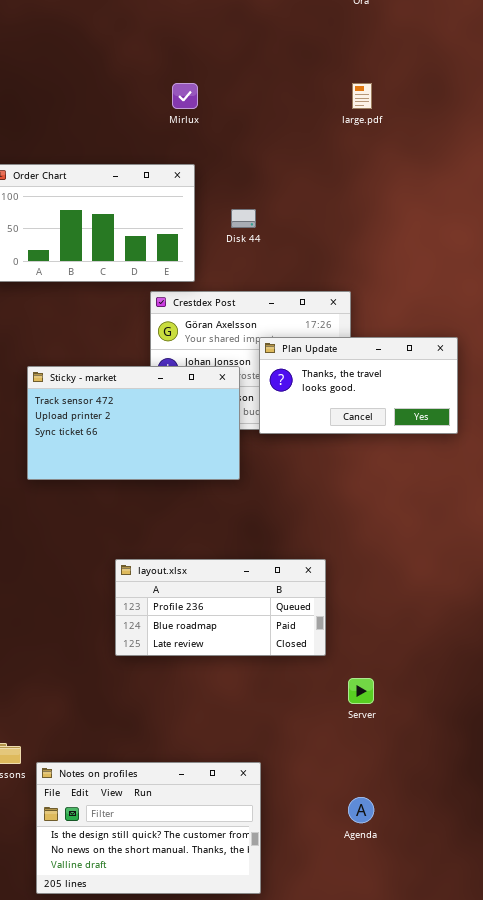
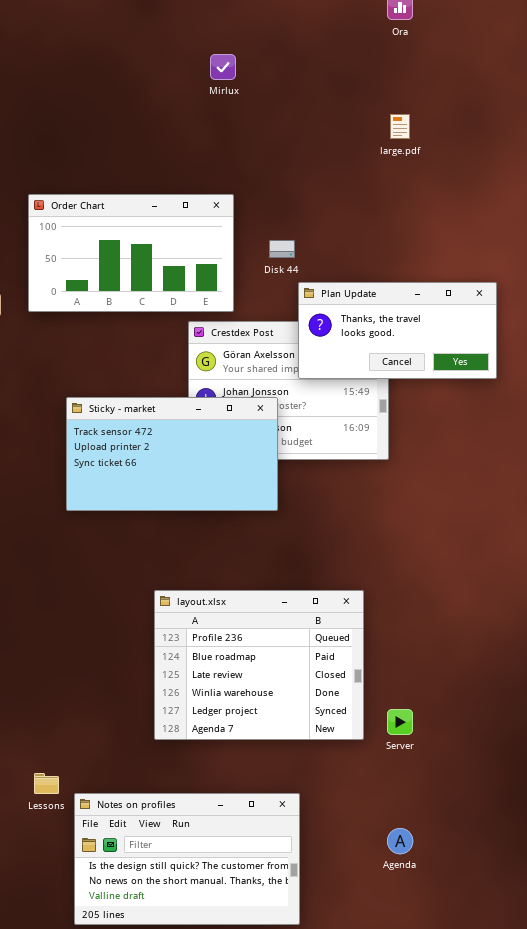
Mirlux: [172,83,198,109] -> [210,54,236,80], moved
Plan Update: [259,337,458,434] -> [298,282,497,379], moved
layout.xlsx: [115,559,326,656] -> [154,590,364,740], resized

